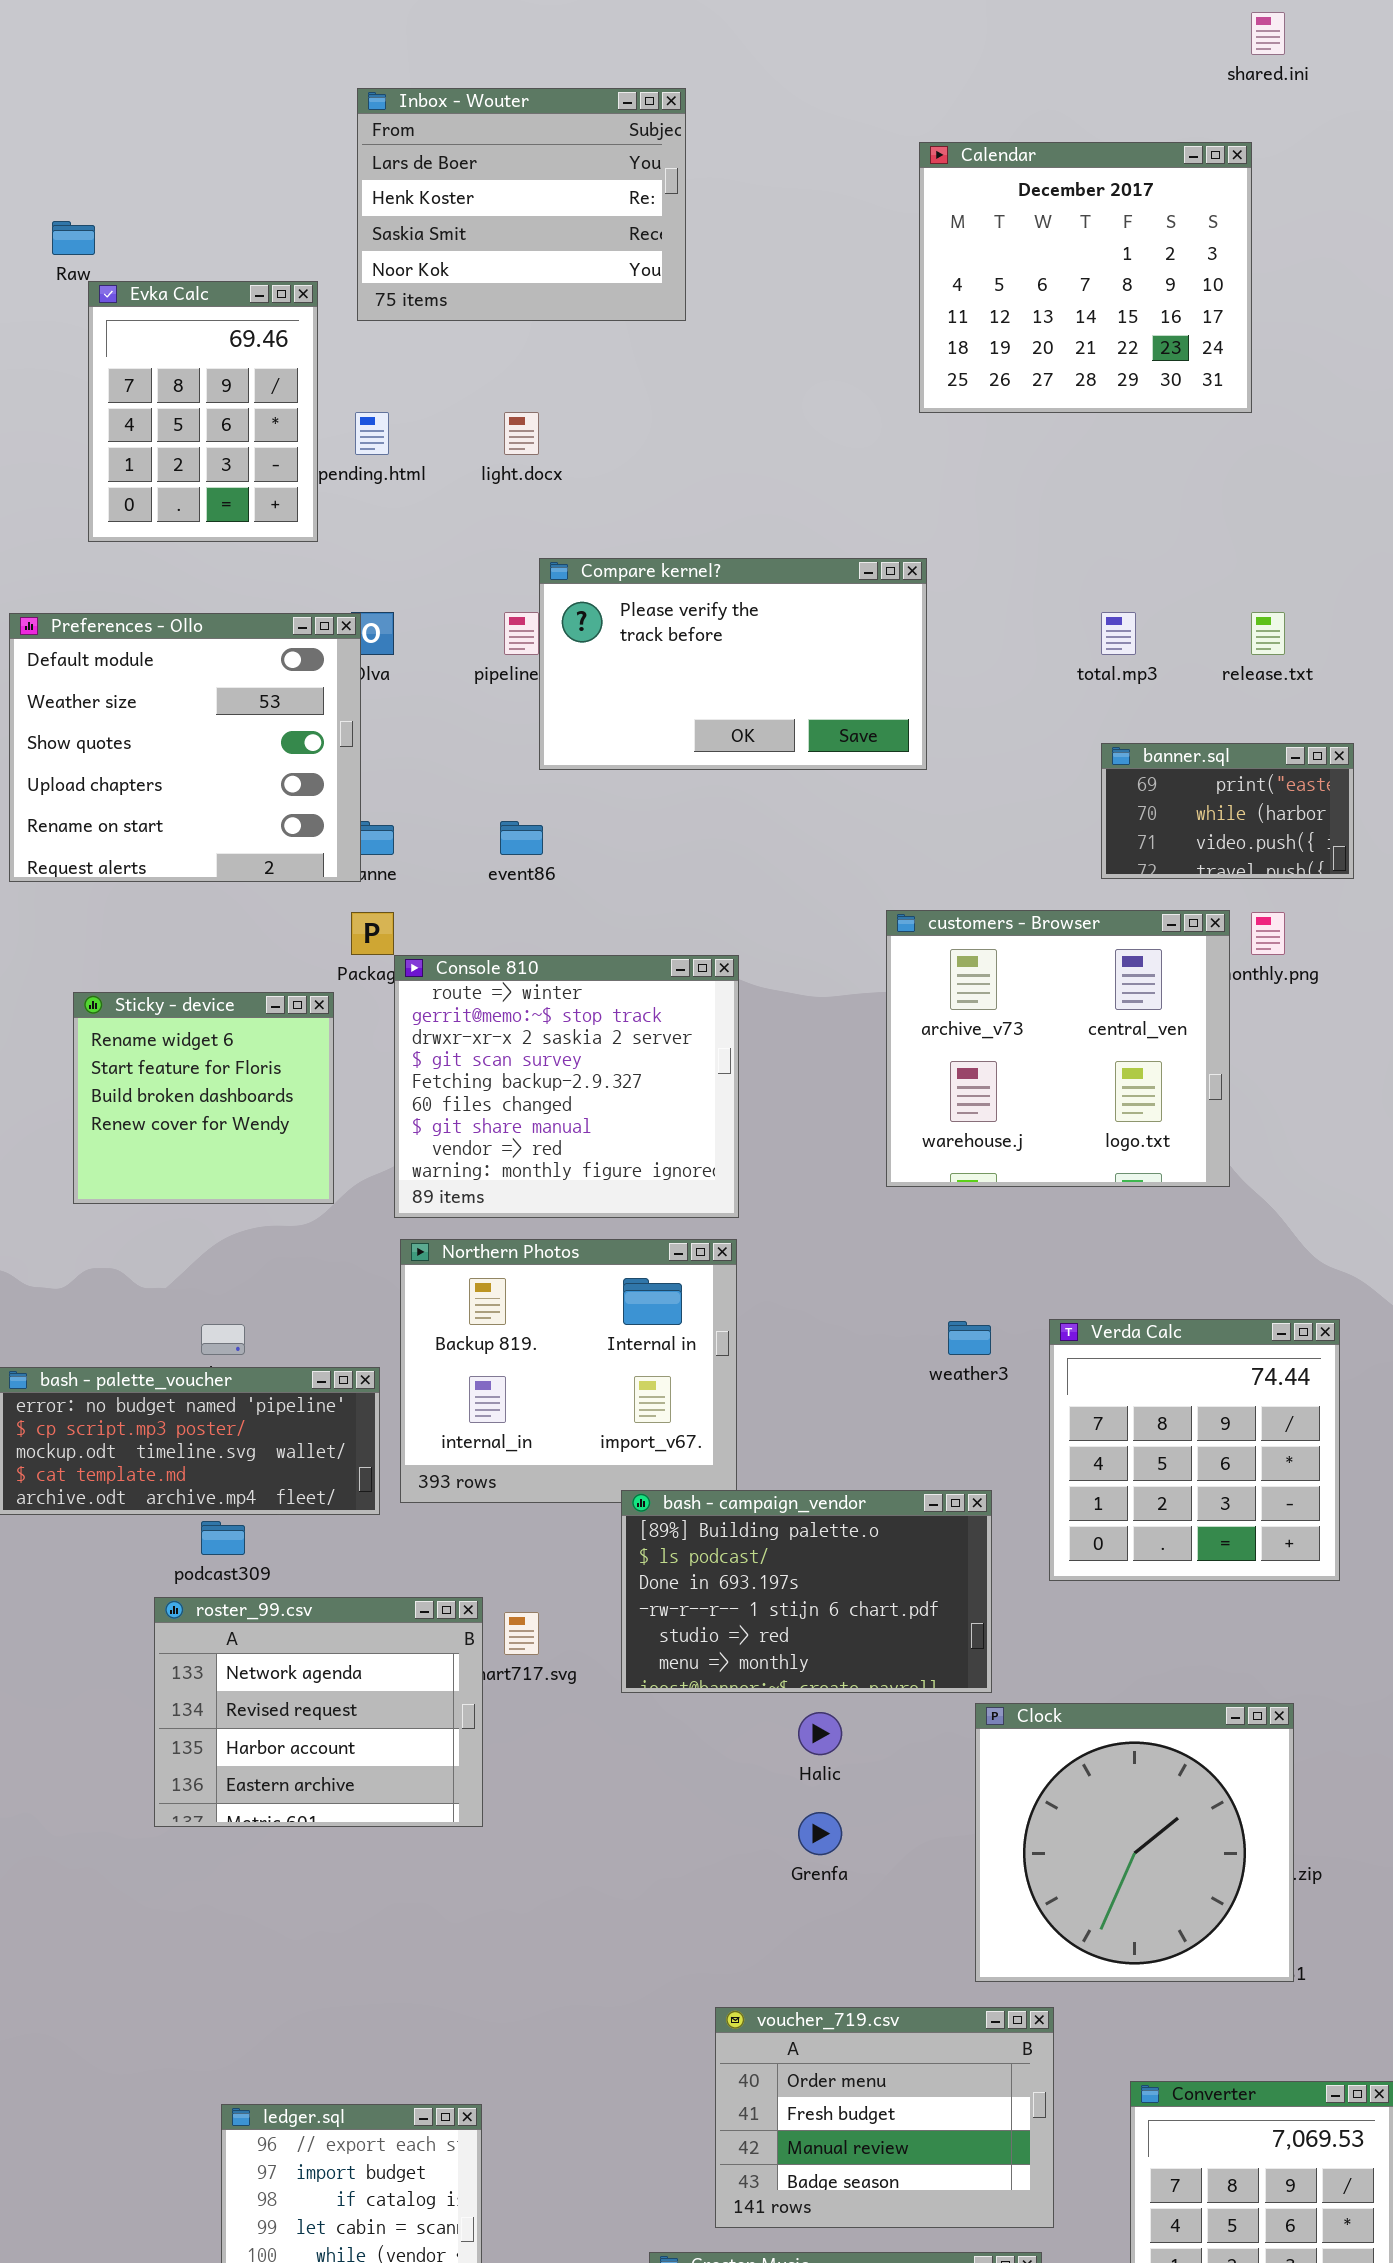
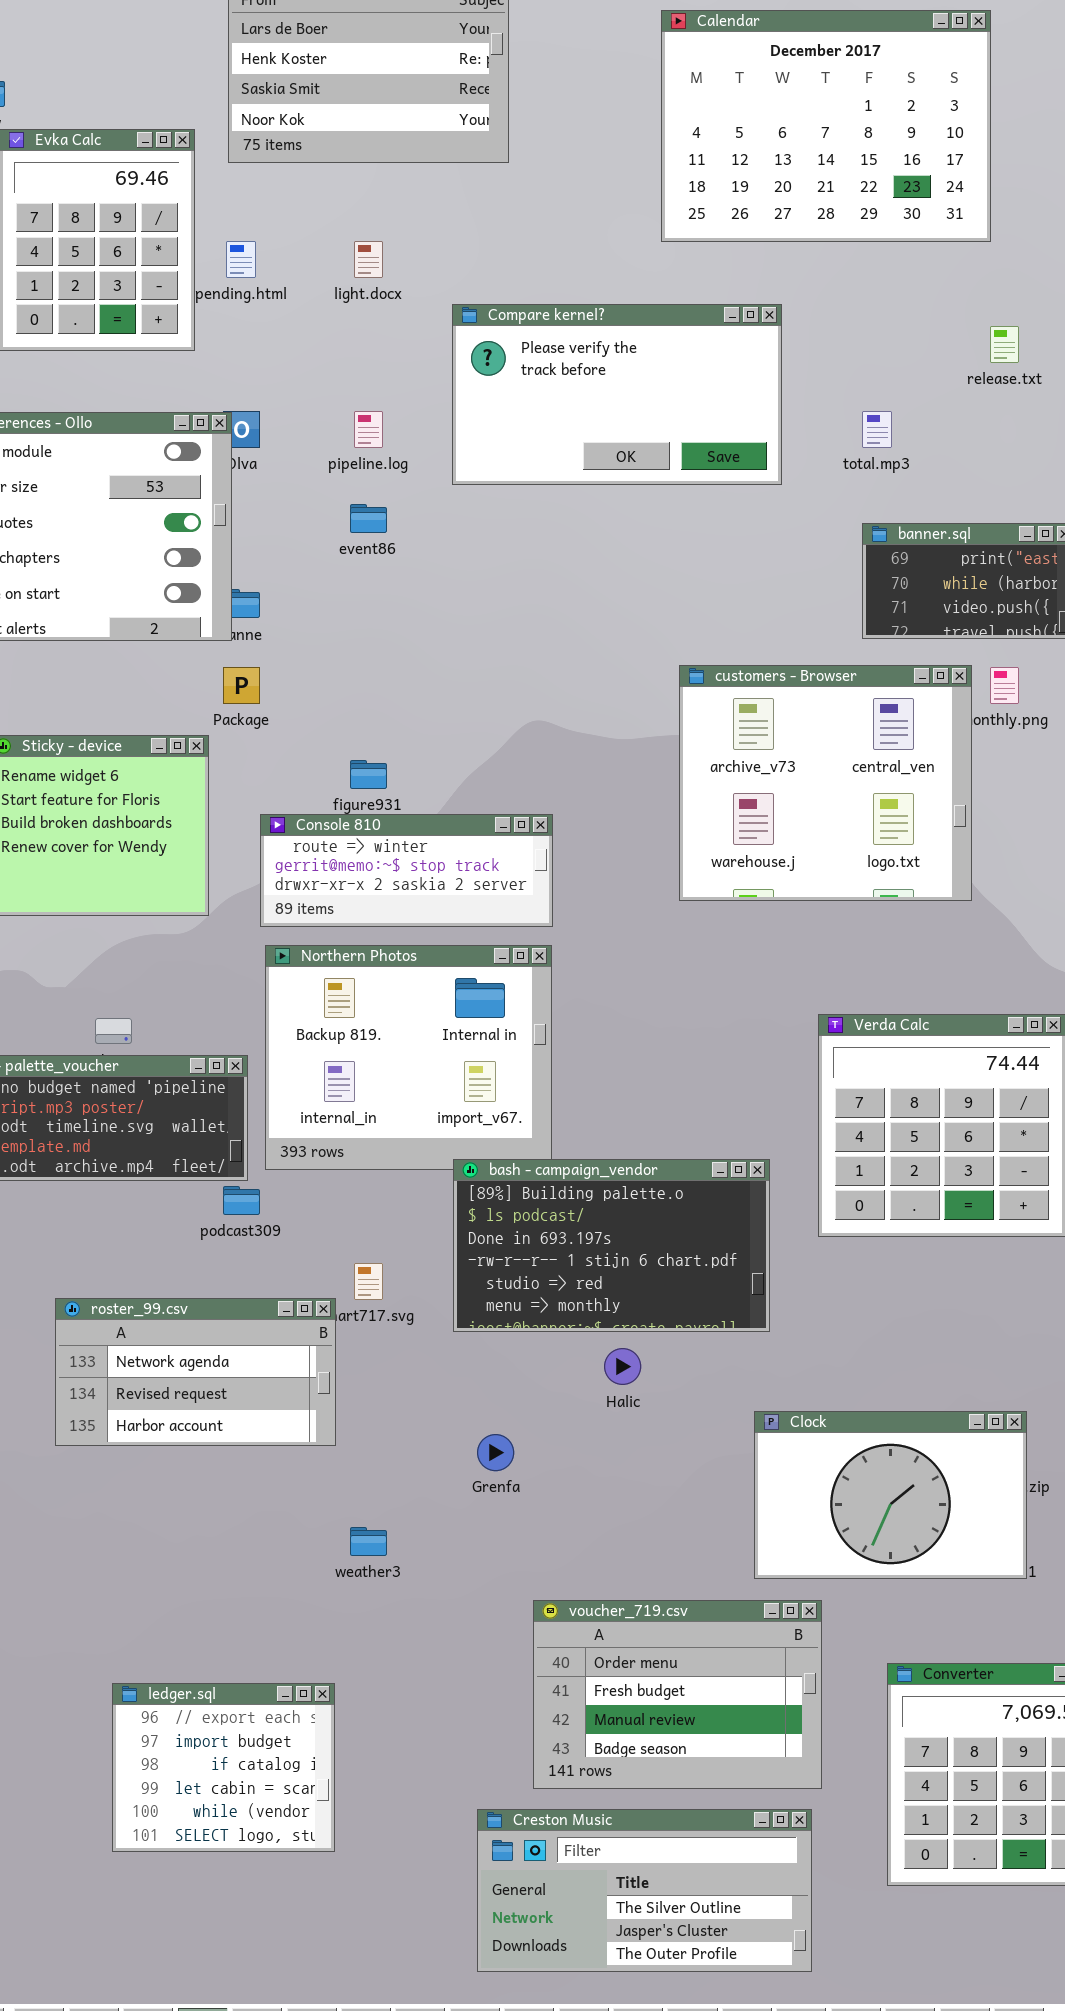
Calendar: [919,142,1252,413] -> [661,10,991,242], resized
Compare kernel?: [539,558,927,770] -> [452,304,782,485], moved
release.txt: [1251,612,1285,655] -> [990,326,1019,363], moved
event86: [500,821,543,855] -> [350,504,387,533], moved
Console 810: [394,955,739,1218] -> [260,814,553,927], resized
weather3: [948,1321,991,1355] -> [350,1527,387,1556], moved
podcast309: [201,1521,245,1555] -> [223,1186,260,1215], moved
roster_99.csv: [154,1597,483,1827] -> [55,1298,336,1446], resized
Clock: [975,1703,1294,1982] -> [754,1411,1027,1579], resized
Grenfa: [798,1812,842,1855] -> [477,1434,514,1471], moved

